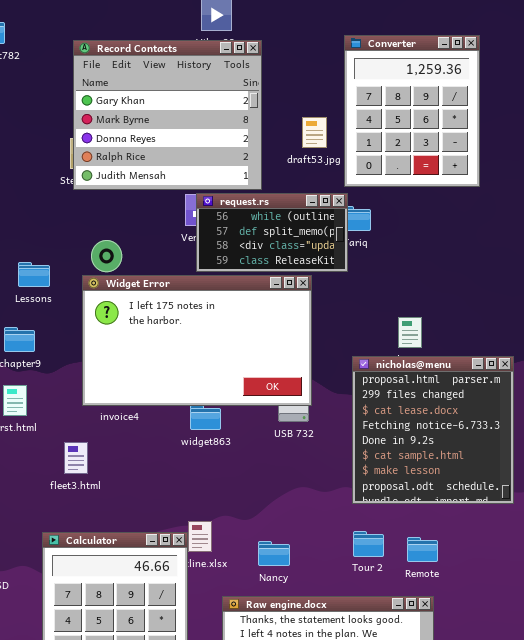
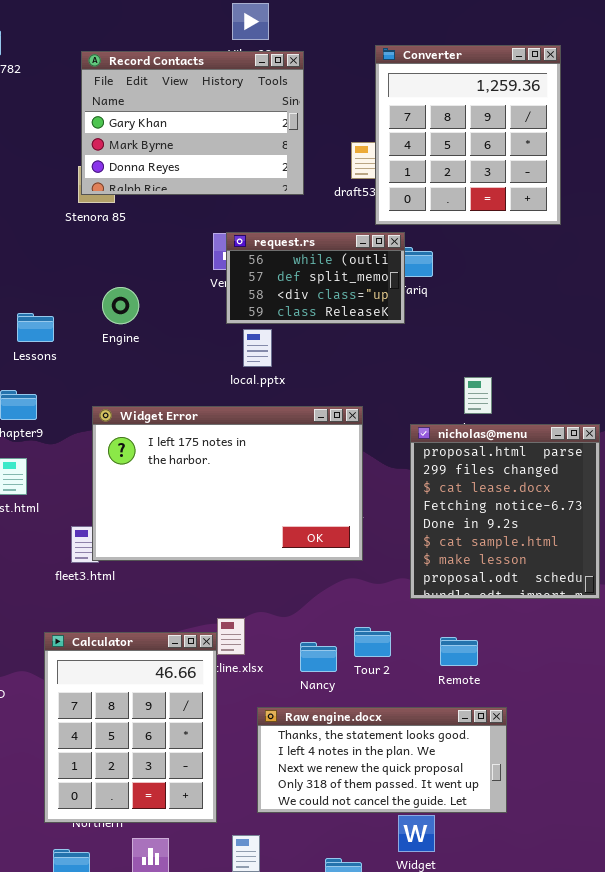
Converter: [344,35,480,187] -> [375,45,561,225], resized
Record Contacts: [73,40,262,190] -> [81,51,304,195], resized
Widget Error: [82,275,312,406] -> [92,406,363,561], moved
Tour 2: [353,531,384,557] -> [354,627,391,657], moved
Remote: [407,537,438,562] -> [440,637,478,666], moved

